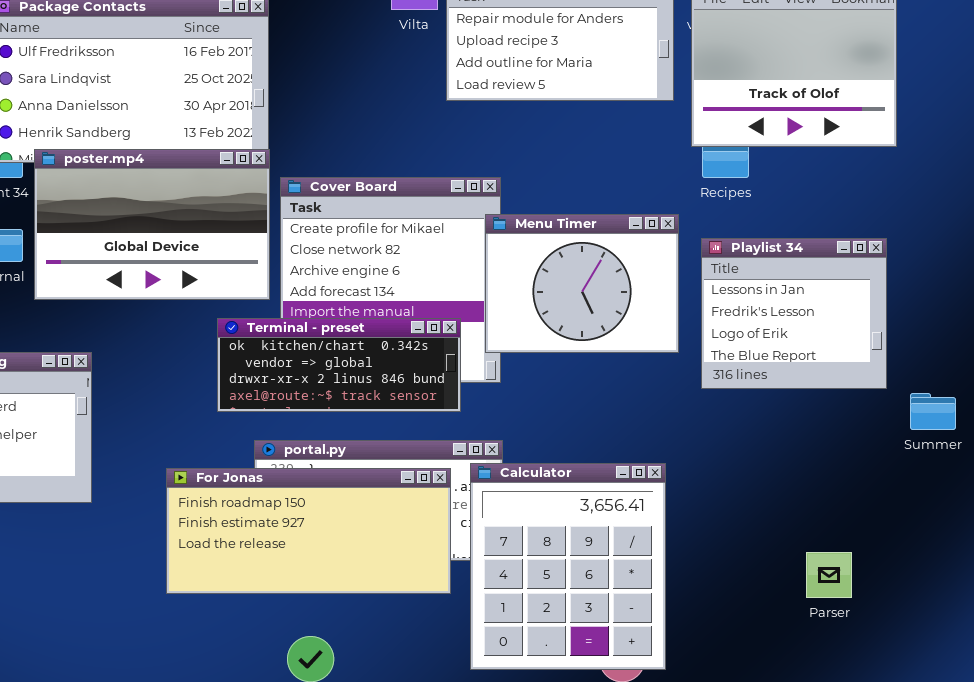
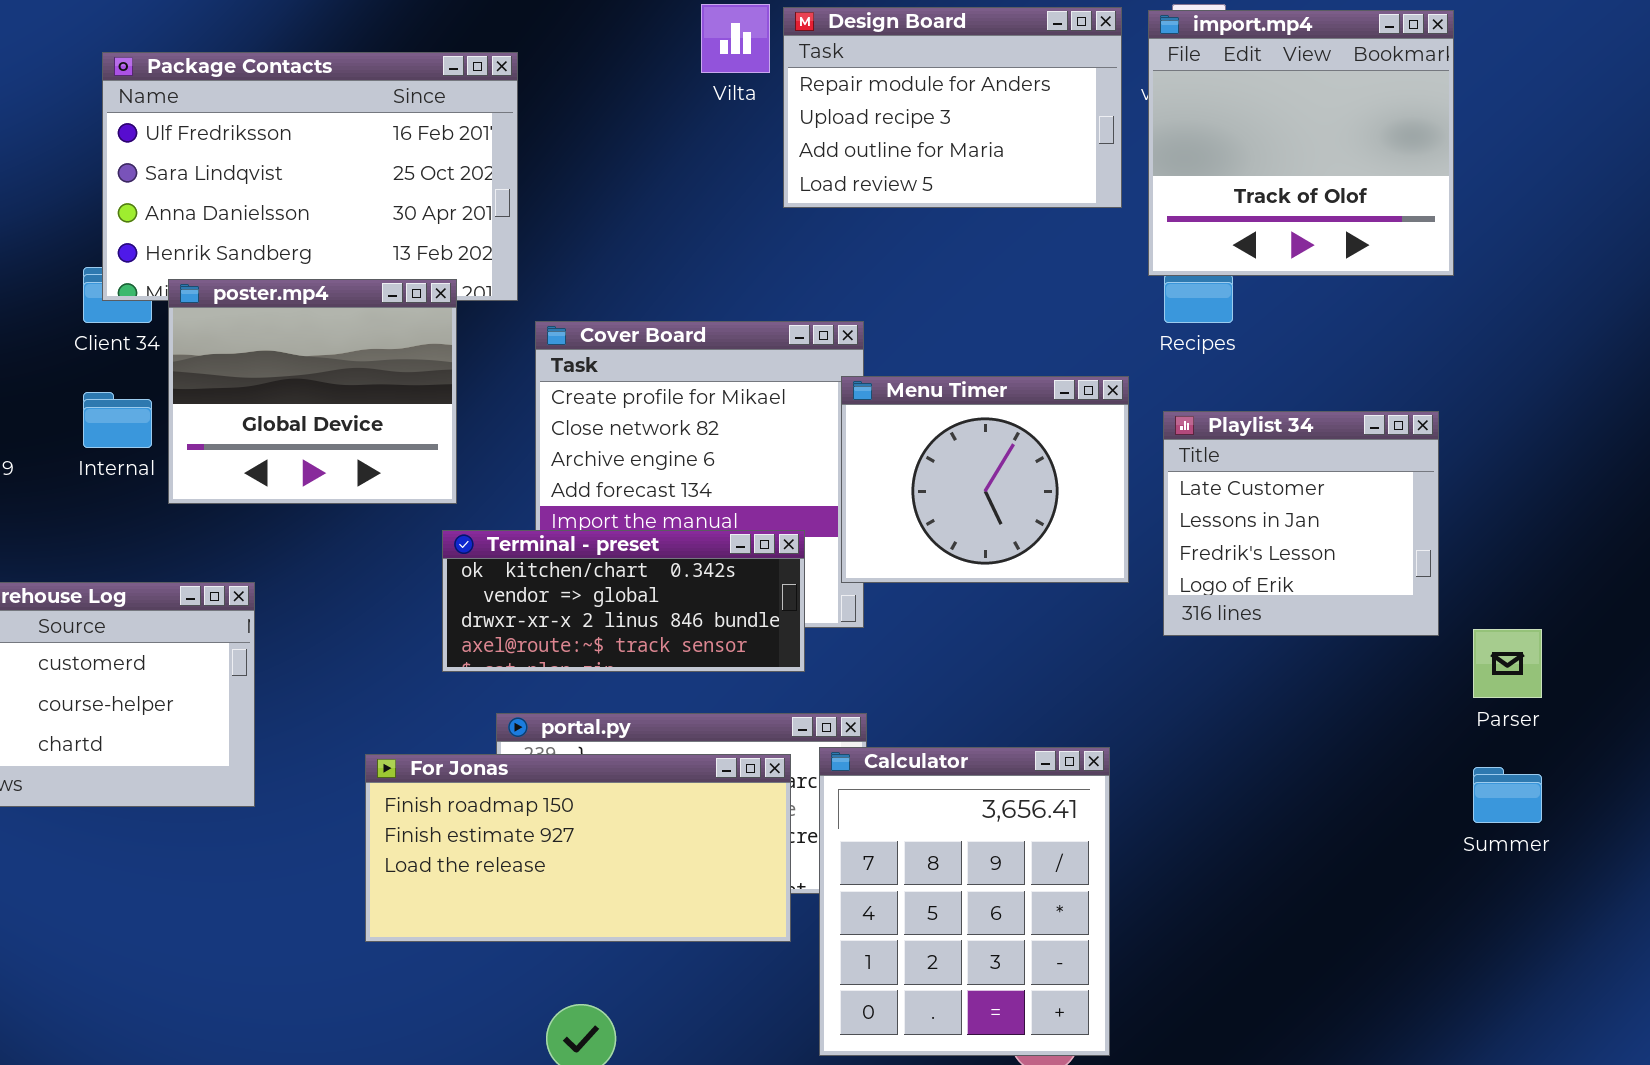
poster.mp4: [34,149,270,300] -> [168,279,457,504], resized
Playlist 34: [701,238,887,389] -> [1163,411,1439,636], scrolled up 1 row
Summer: [910,393,956,430] -> [1473,767,1542,823], moved
Parser: [806,552,852,598] -> [1473,629,1542,698], moved

